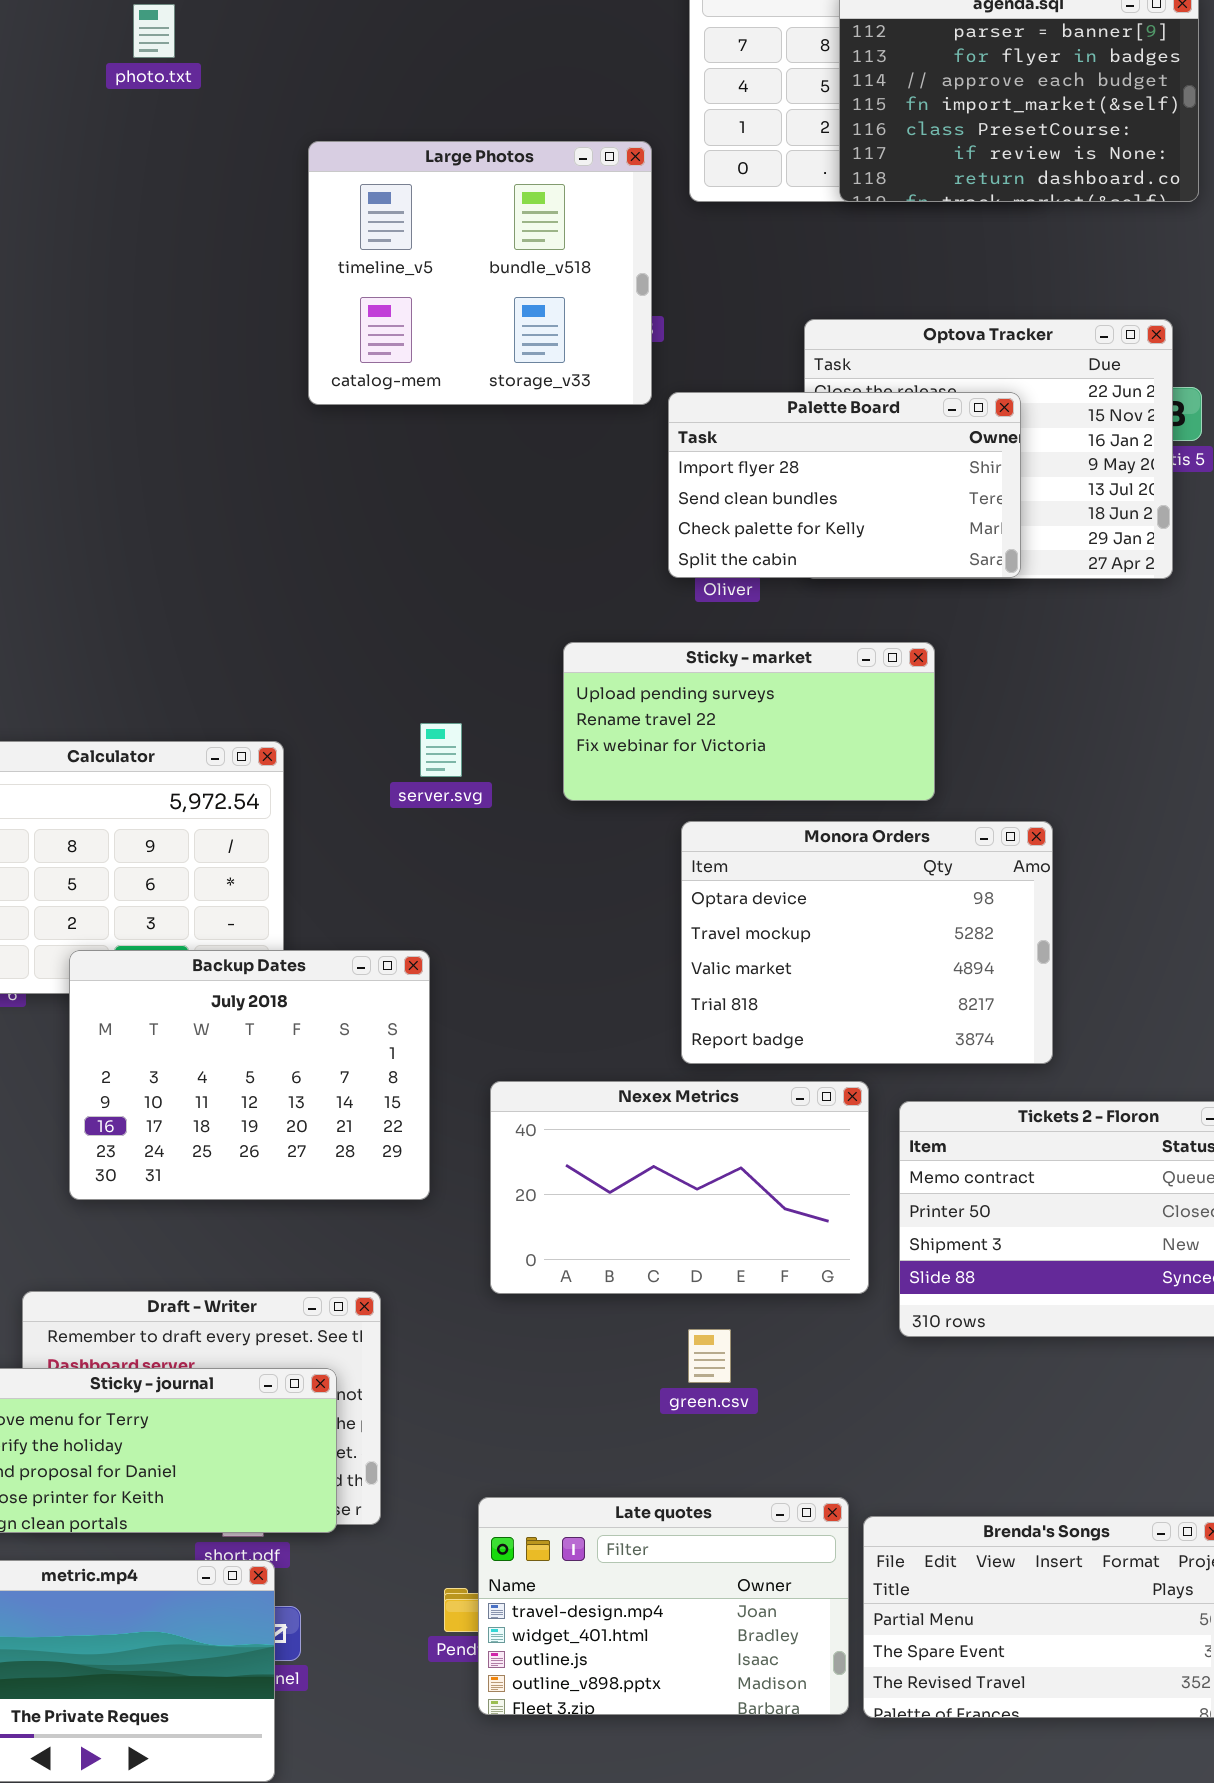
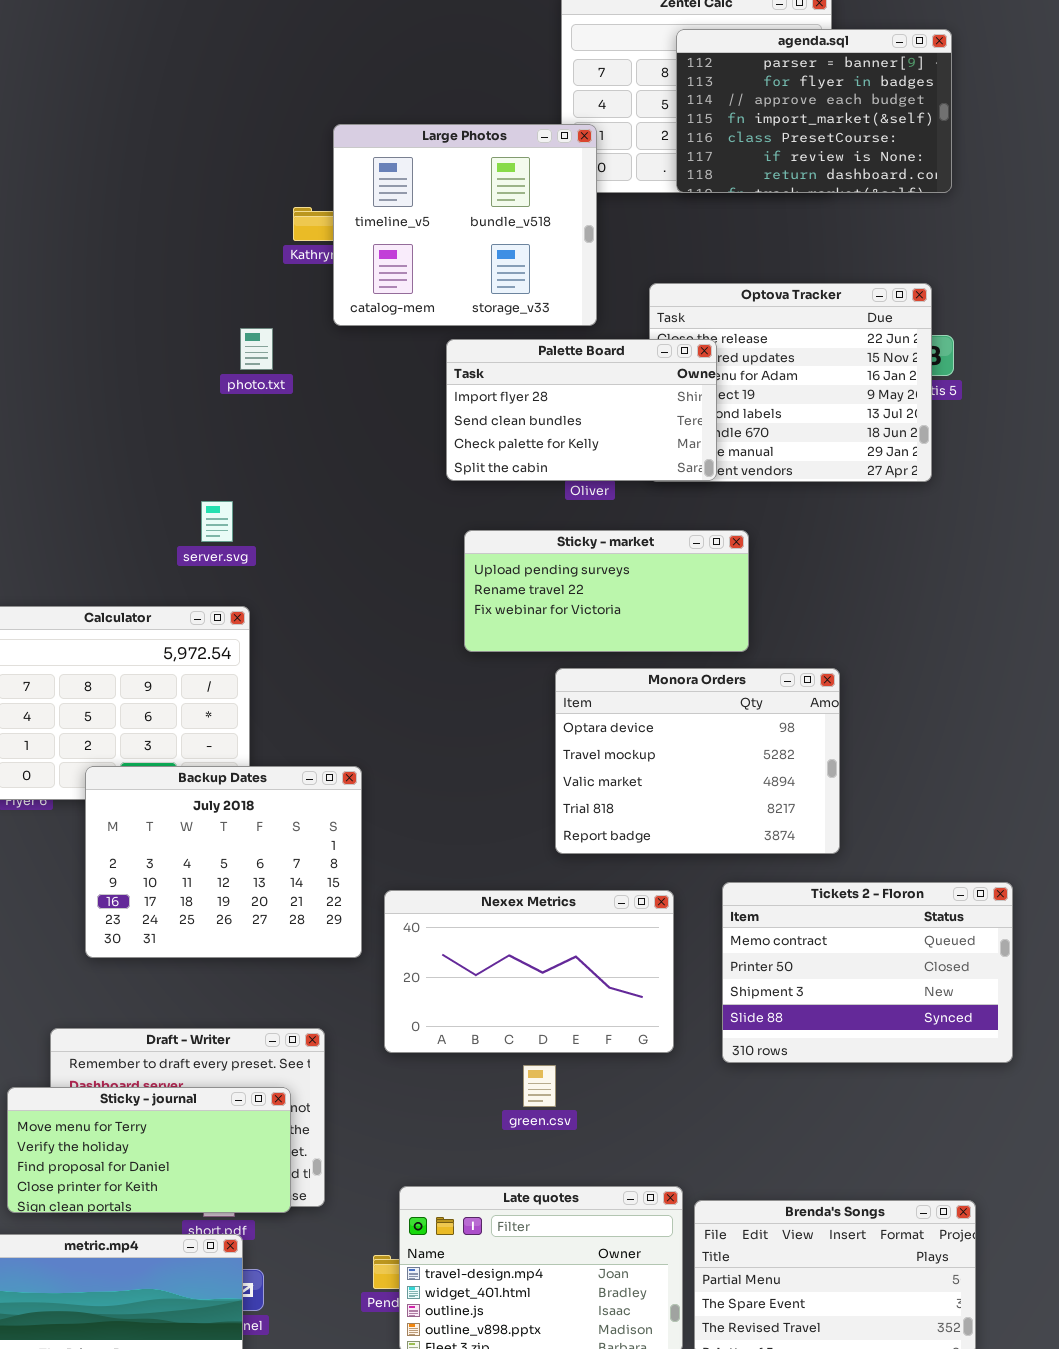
photo.txt: [133,4,175,58] -> [240,328,273,370], moved
Large Photos: [308,141,652,405] -> [333,124,597,326], moved
Palette Board: [668,392,1021,578] -> [446,339,717,481], moved
server.svg: [420,723,462,777] -> [201,501,233,542], moved
Nexex Metrics: [490,1081,869,1294] -> [384,890,674,1053], moved
green.csv: [688,1329,731,1383] -> [523,1065,556,1107], moved

